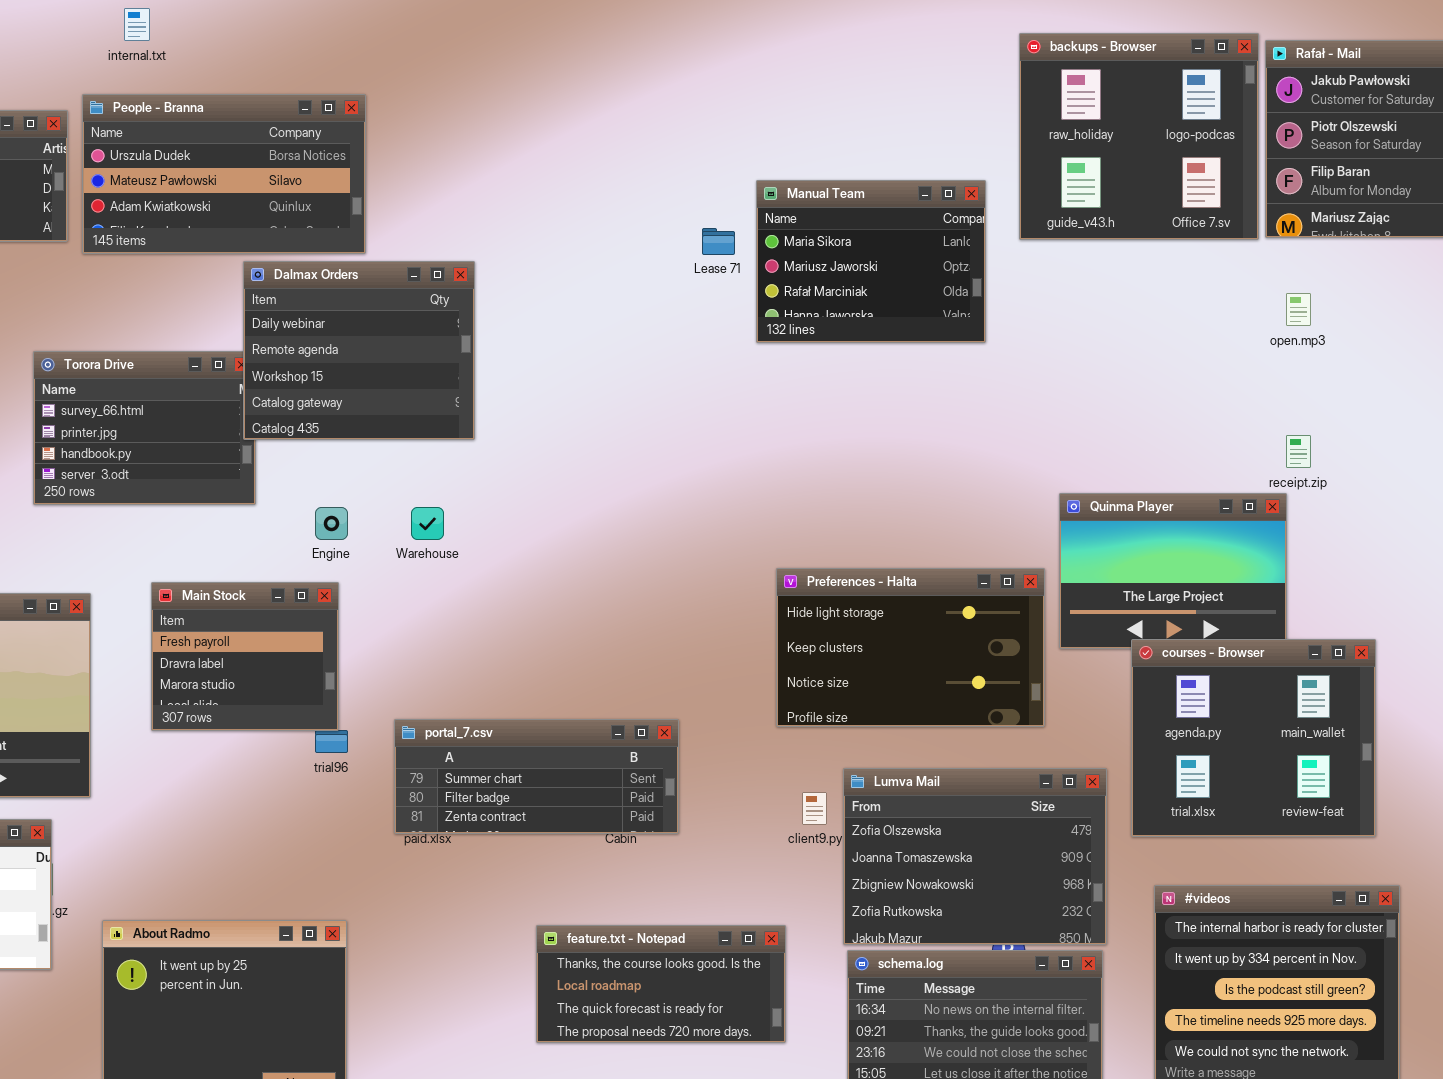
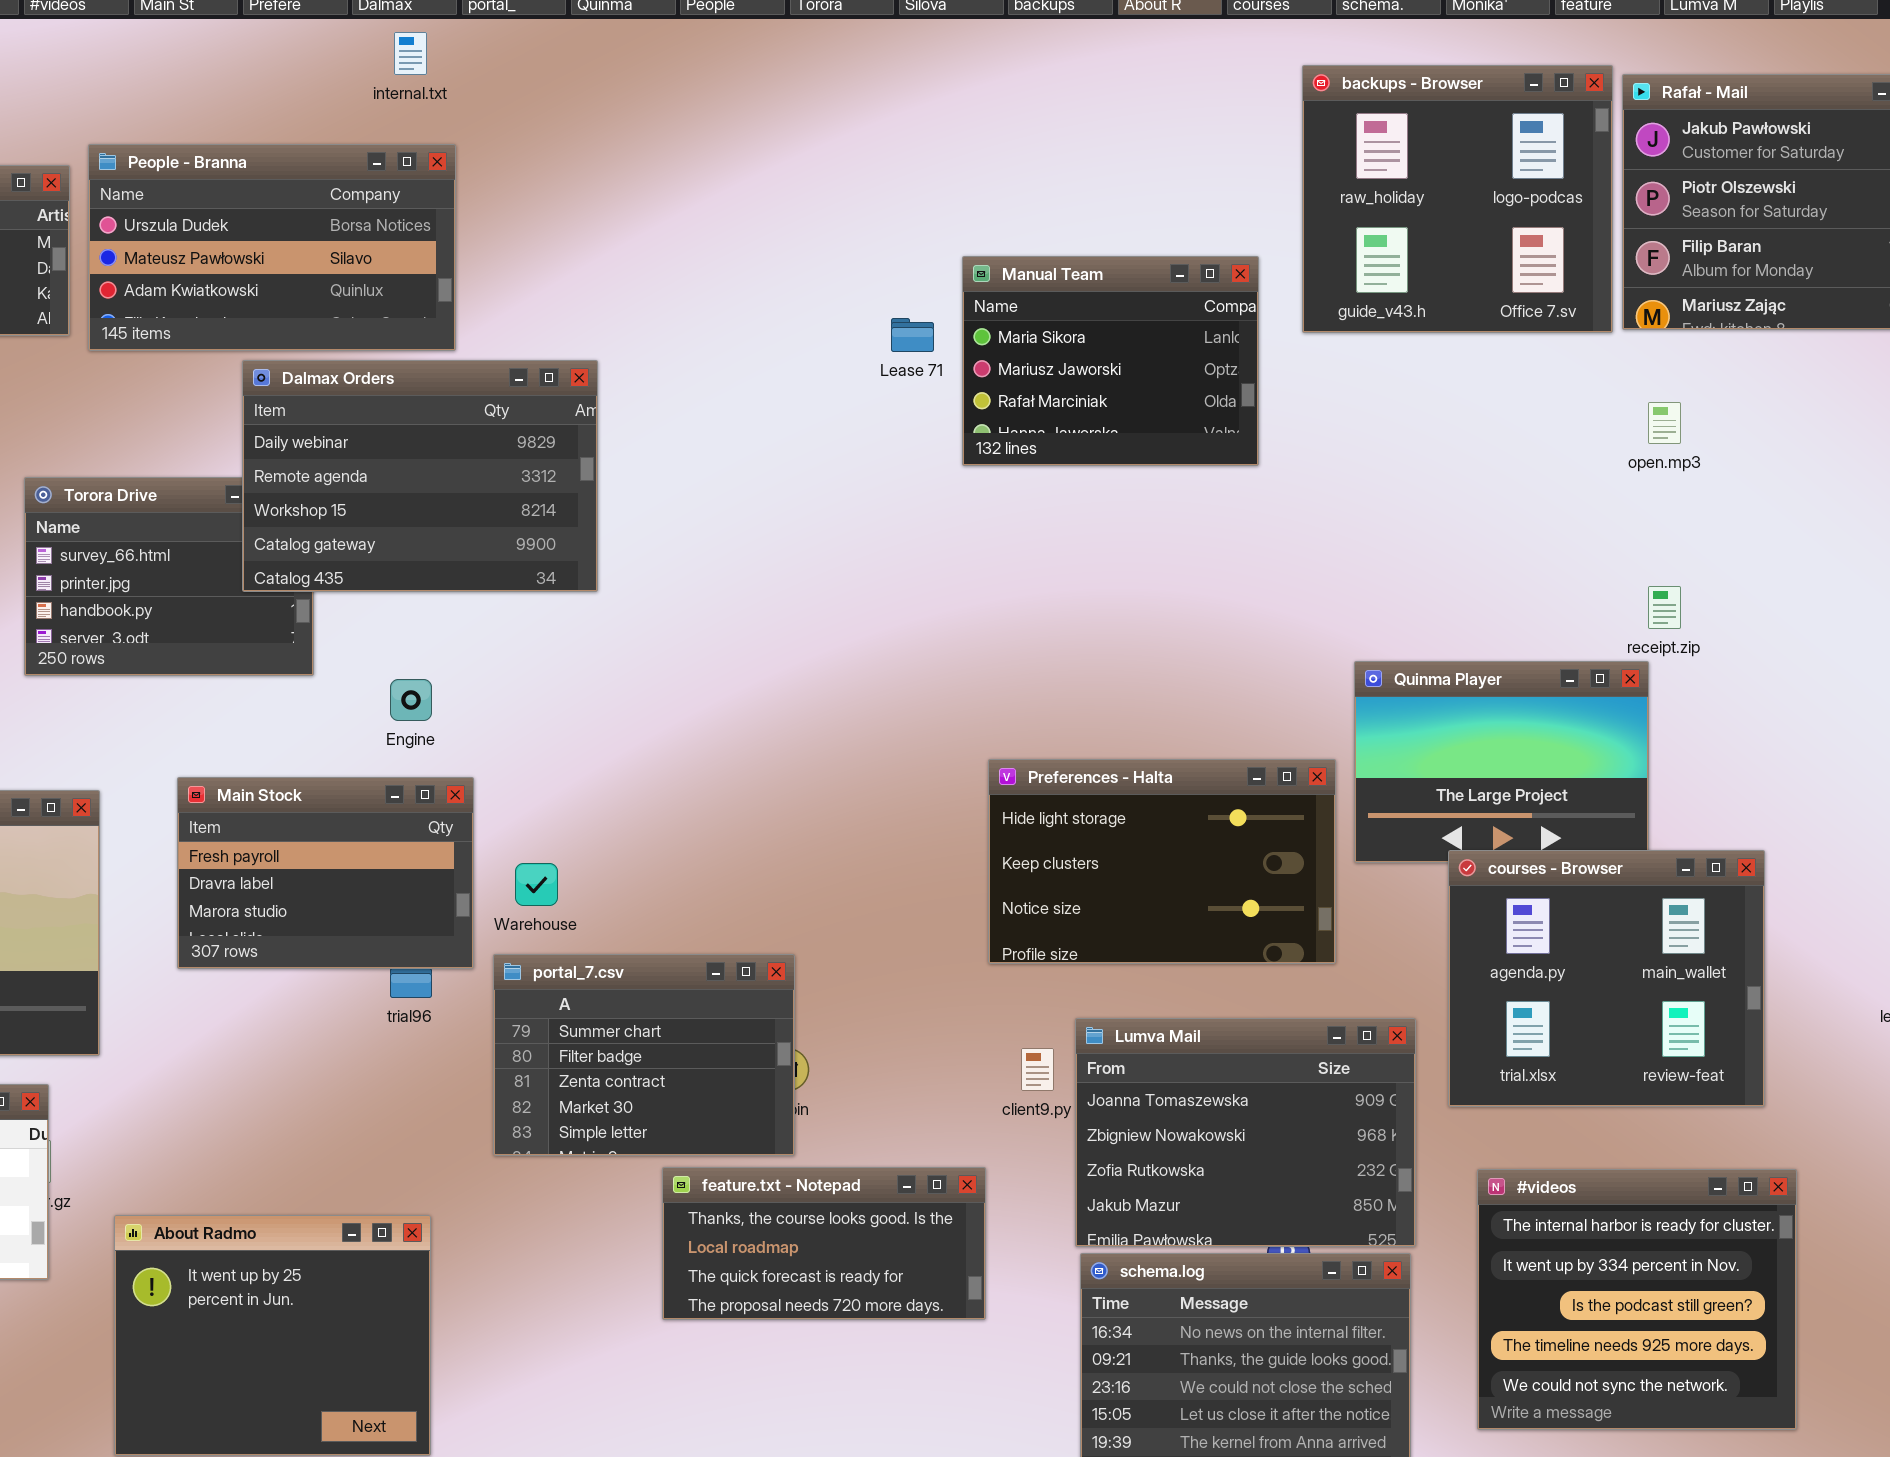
internal.txt: [124,8,150,41] -> [394,32,427,75], moved
Dalmax Orders: [243,261,475,440] -> [242,360,598,592], resized
Warehouse: [411,507,444,540] -> [515,863,558,906], moved
Main Stock: [151,582,339,731] -> [177,777,474,969], resized
portal_7.csv: [394,719,679,834] -> [493,954,795,1156], resized
Lumva Mail: [843,768,1107,945] -> [1075,1018,1416,1247], scrolled down 1 row
feature.txt - Notepad: [536,925,786,1043] -> [662,1167,986,1320], moved

